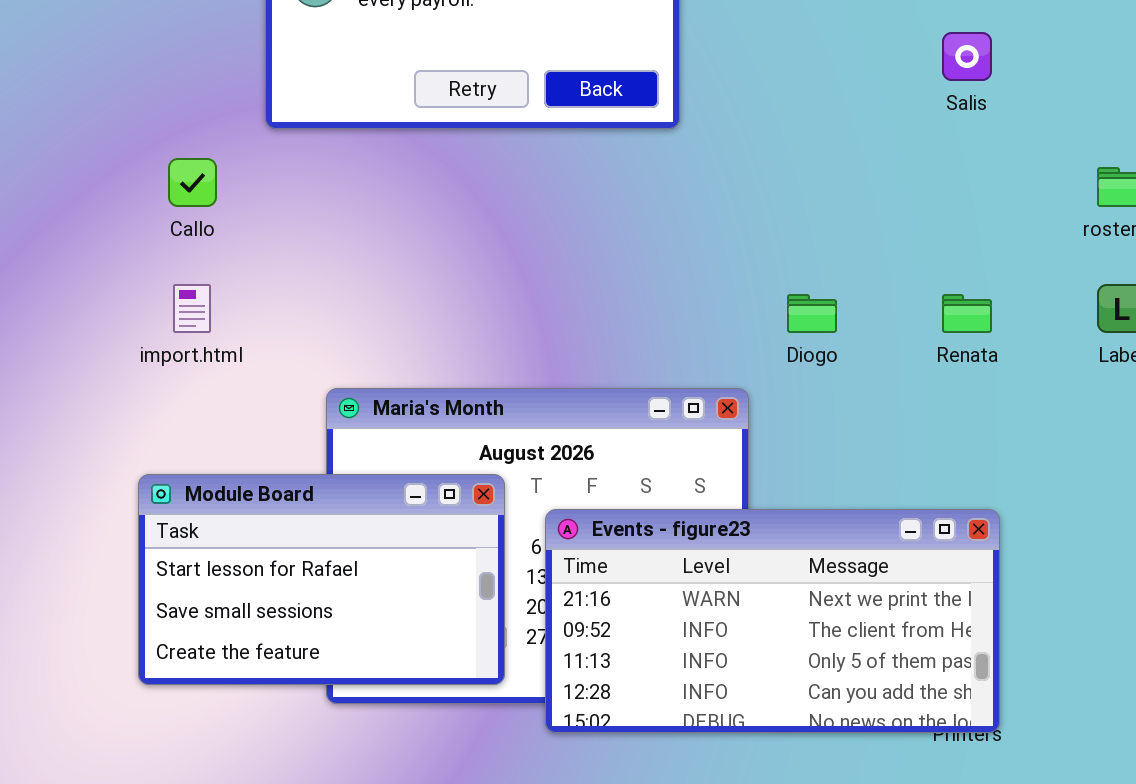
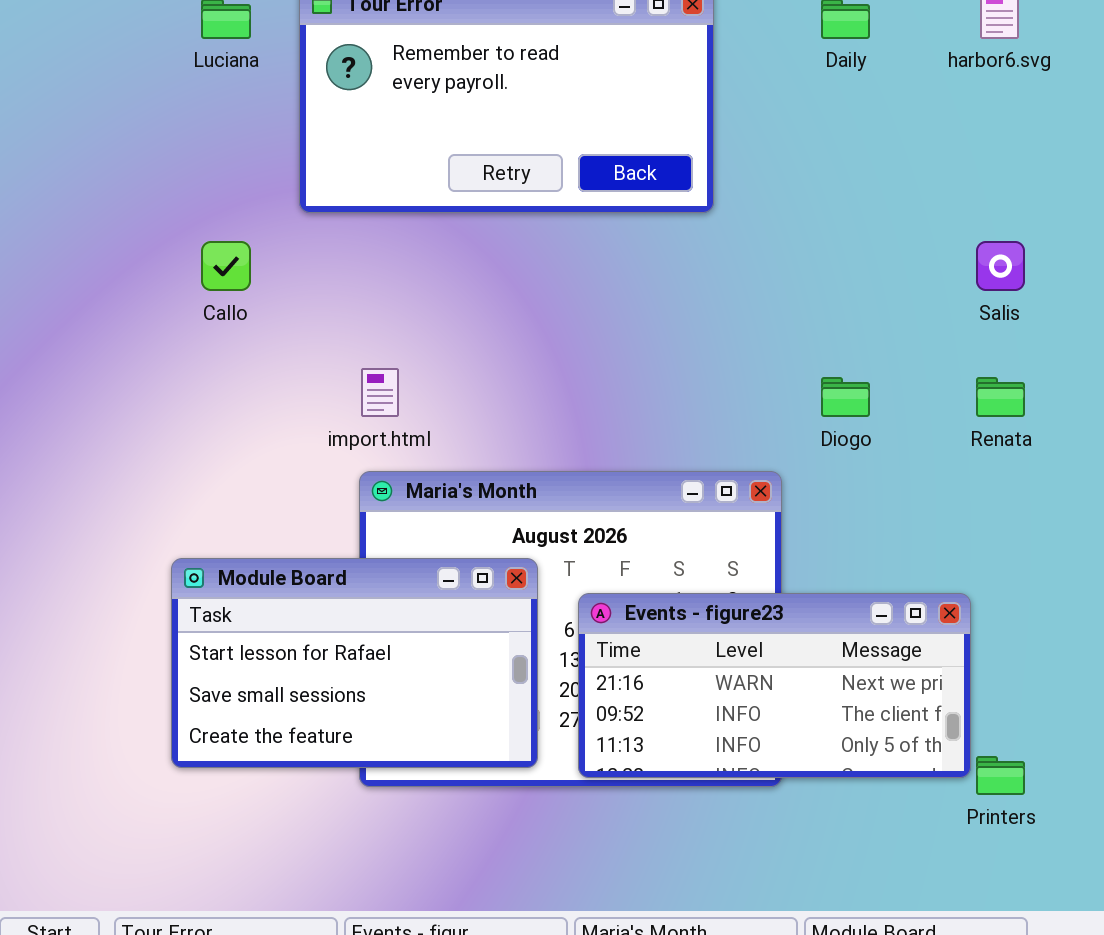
Salis: [942,32,992,81] -> [976,241,1025,291], moved
import.html: [173,284,211,333] -> [361,368,399,417], moved
Events - figure23: [545,509,1000,733] -> [578,593,971,778], resized

